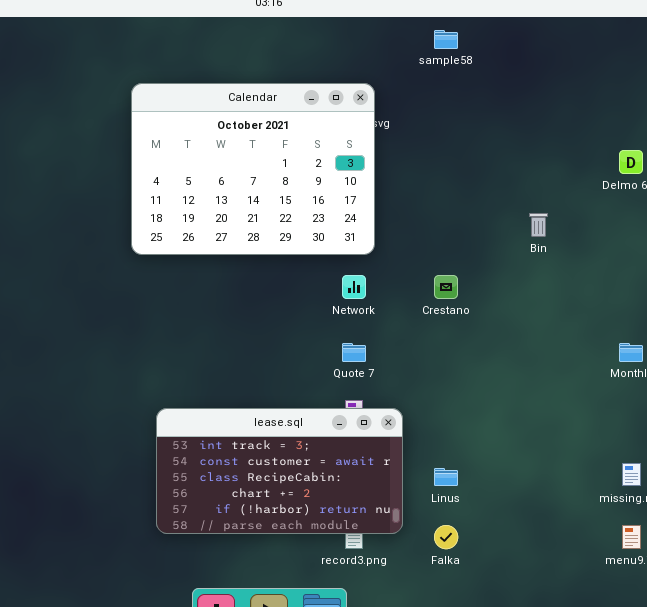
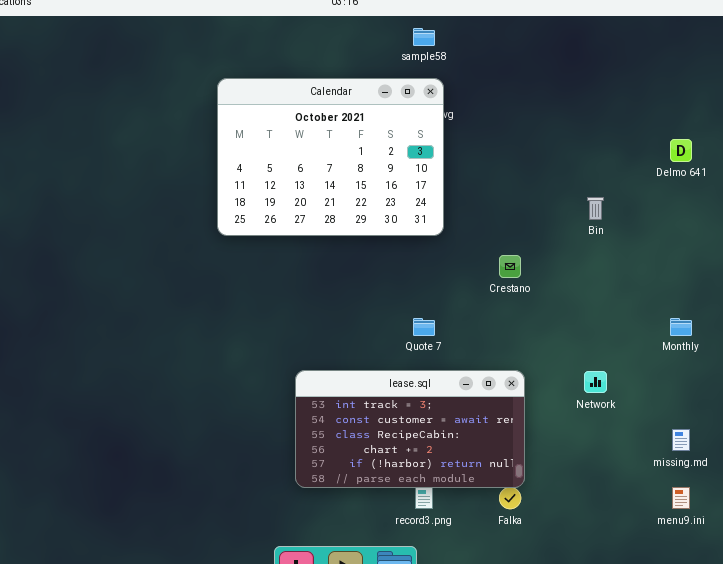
sample58: [434,30,458,49] -> [413,28,435,46], moved
Network: [342,275,366,299] -> [584,371,607,393], moved
lease.sql: [156,408,403,534] -> [295,370,525,488], moved

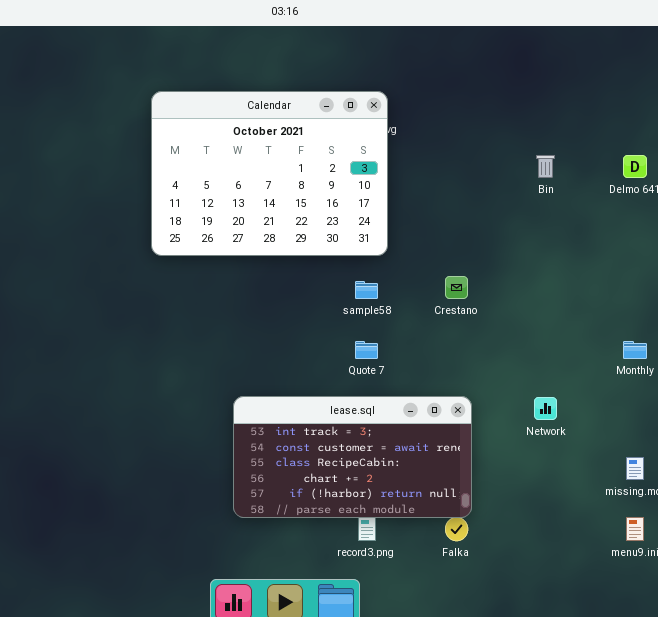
sample58: [413,28,435,46] -> [355,281,378,299], moved
Bin: [587,197,604,220] -> [536,155,555,178], moved

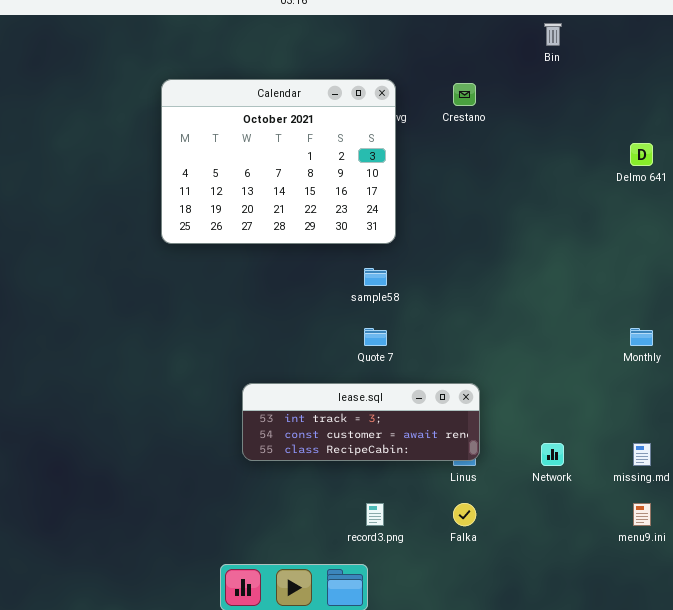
Bin: [536,155,555,178] -> [544,23,562,46], moved
Crestano: [445,276,468,299] -> [453,83,476,106], moved
lease.sql: [233,396,472,518] -> [242,383,480,461], resized
Network: [534,397,557,420] -> [541,443,564,466], moved

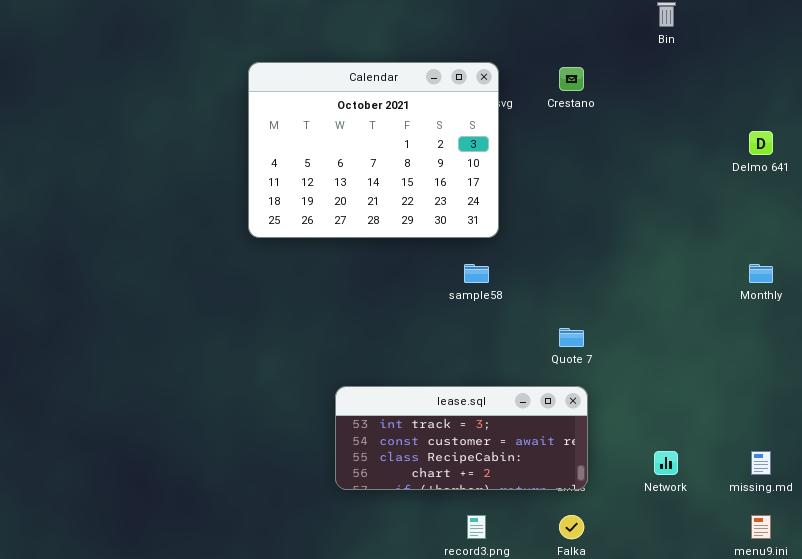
Quote 7: [364,328,387,346] -> [559,328,584,347], moved
Monthly: [630,328,653,346] -> [749,264,773,283], moved
lease.sql: [242,383,480,461] -> [335,386,588,490], resized

